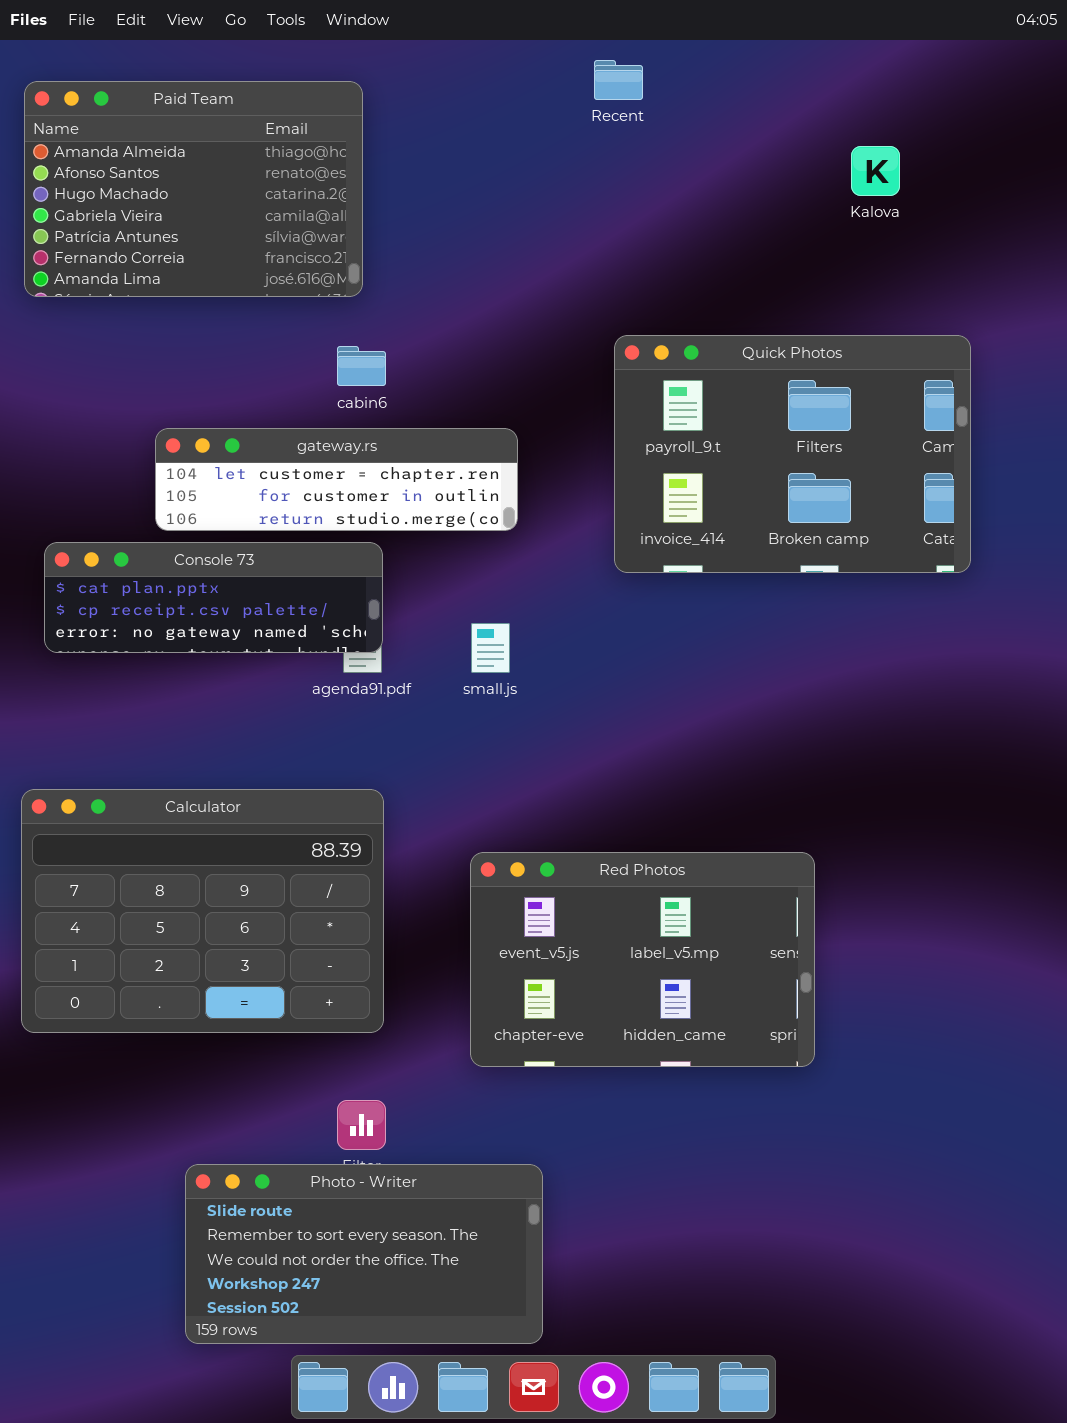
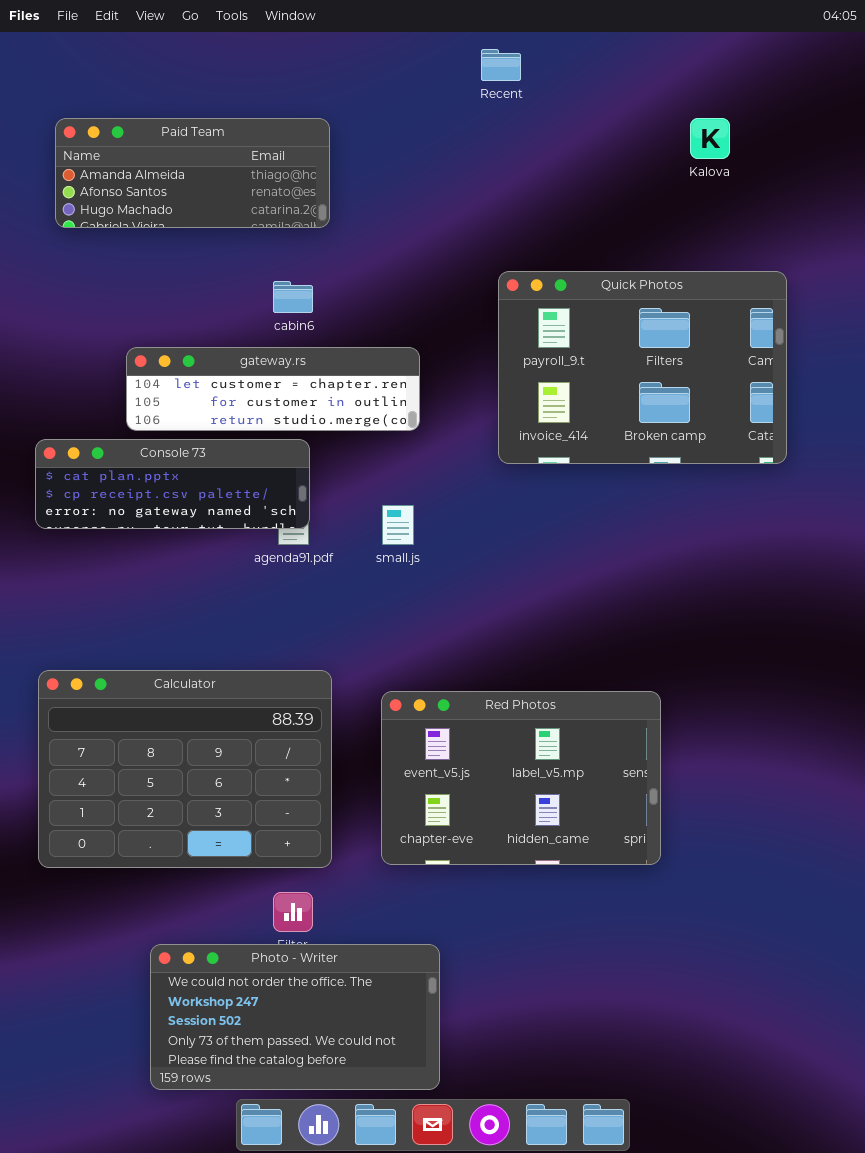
Paid Team: [24,81,363,297] -> [55,118,330,228], moved, resized
Calculator: [21,789,384,1033] -> [38,670,332,868], moved
Photo - Writer: [185,1164,543,1344] -> [150,944,440,1090], scrolled down 2 rows

